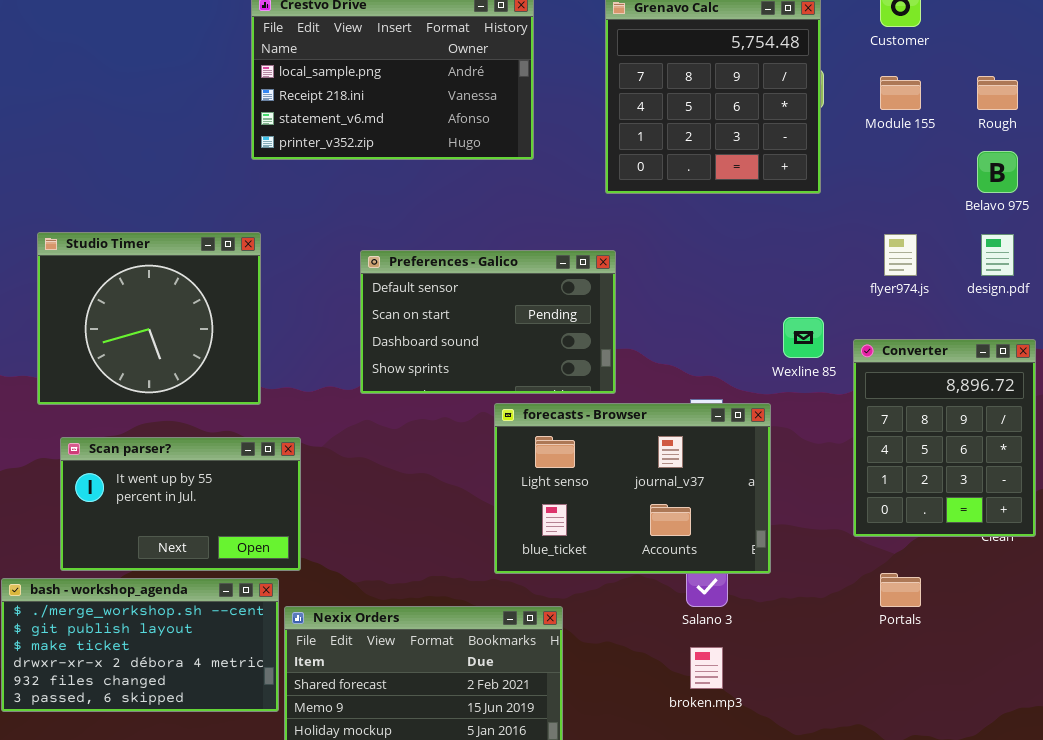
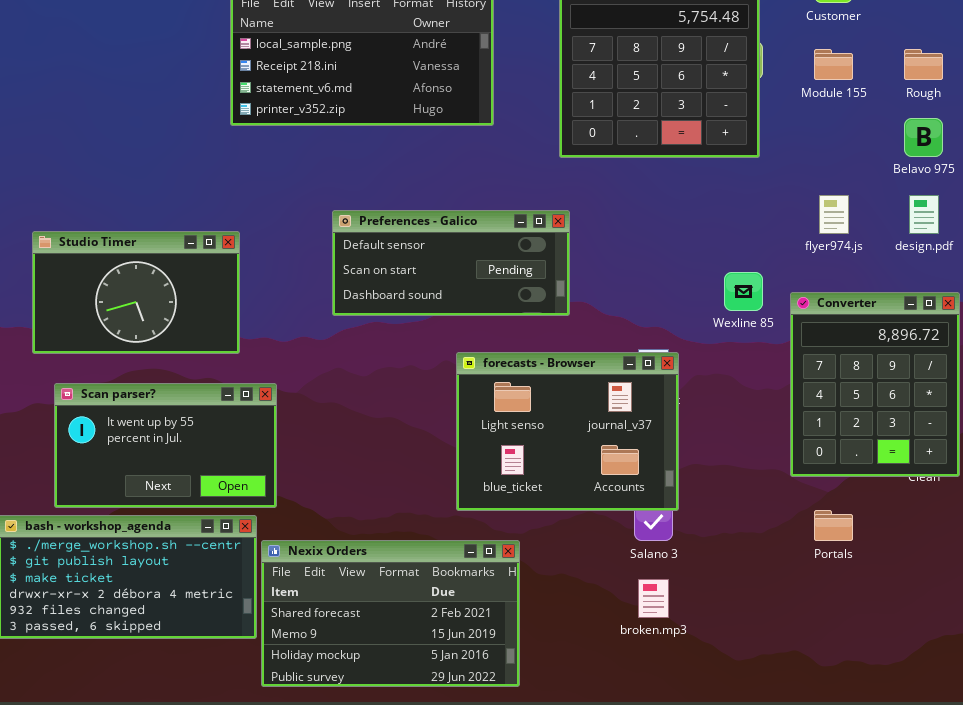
Studio Timer: [37,232,261,405] -> [32,231,240,354], resized
Preferences - Galico: [360,250,616,394] -> [332,210,570,316], resized
forecasts - Browser: [494,403,771,574] -> [456,352,679,511], resized

